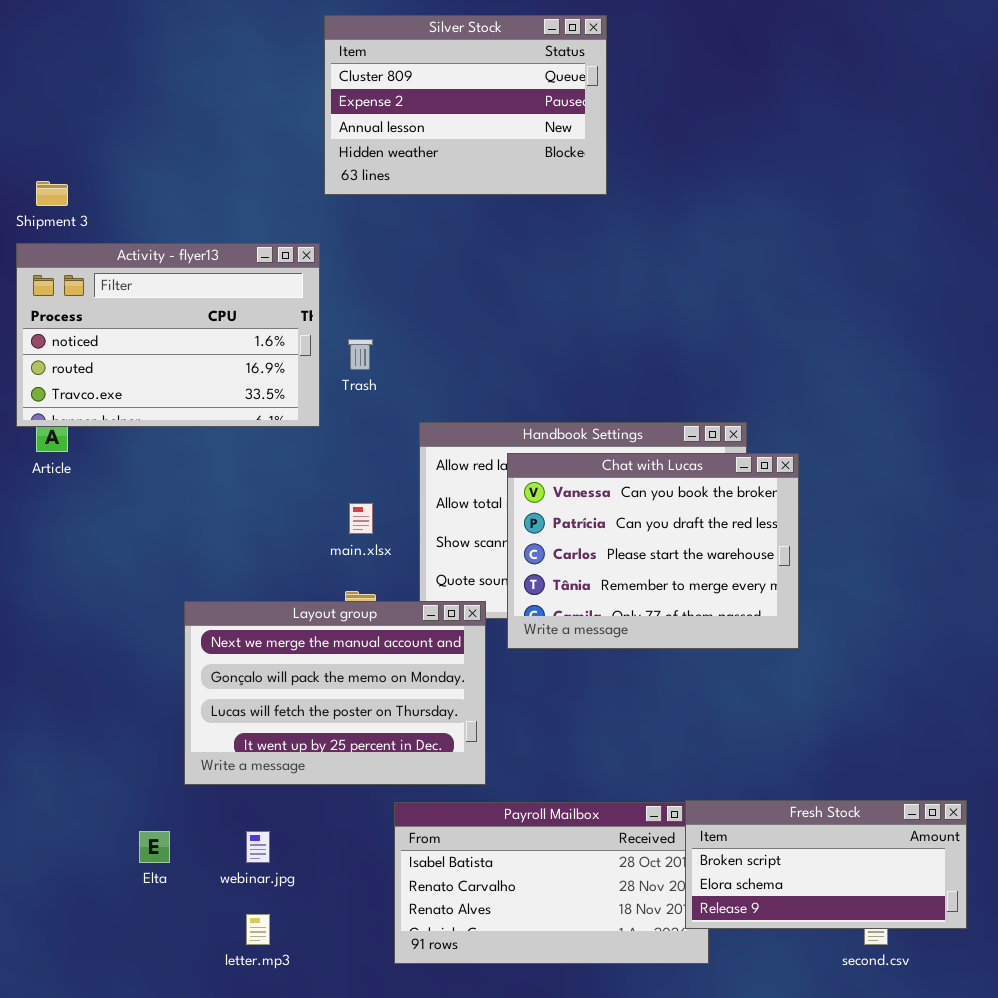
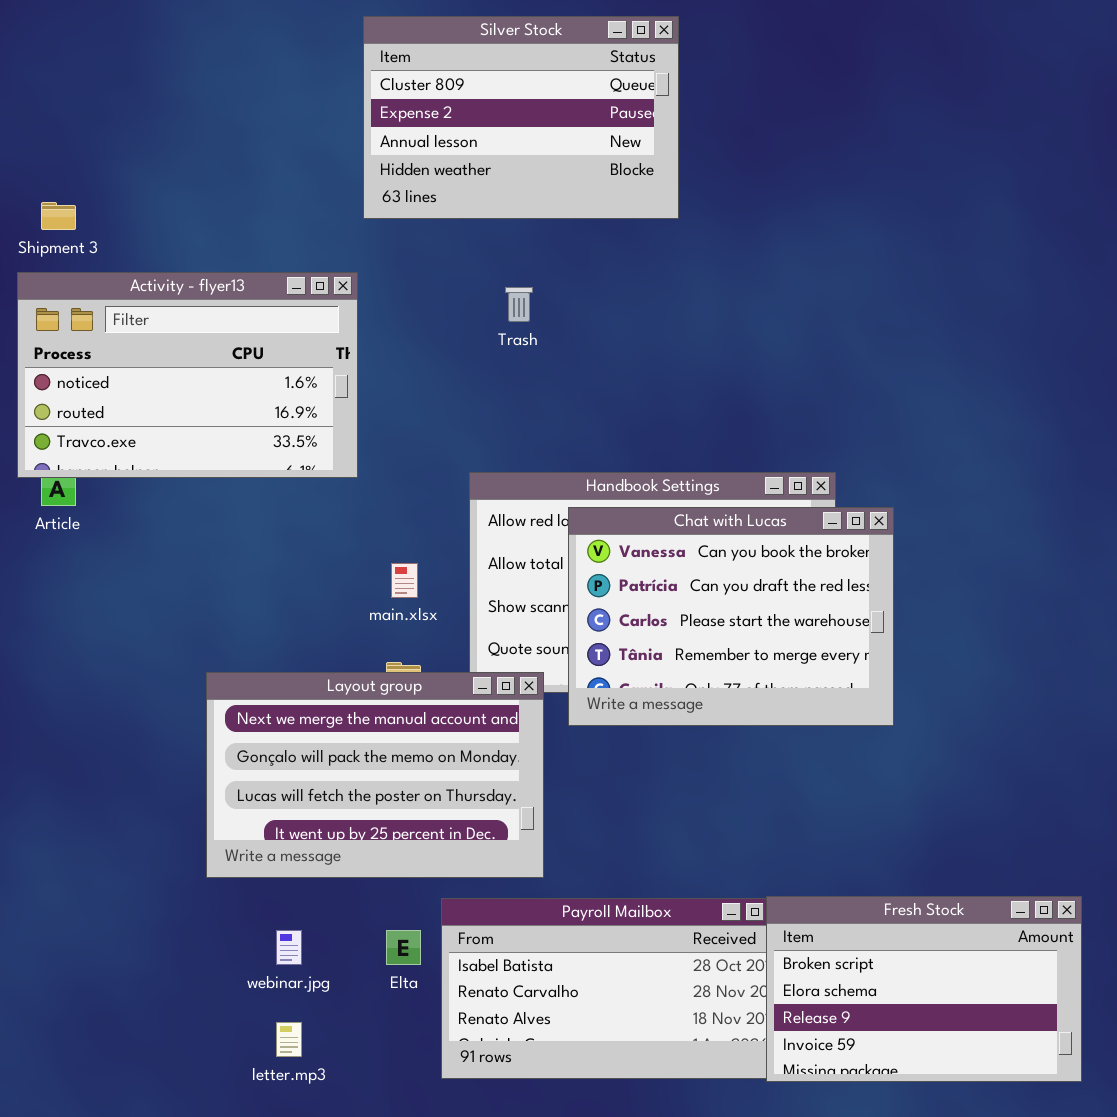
Trash: [348,339,373,370] -> [505,287,533,322], moved
Fresh Stock: [685,800,967,929] -> [766,896,1082,1082], resized
Elta: [139,831,170,863] -> [386,930,421,965], moved

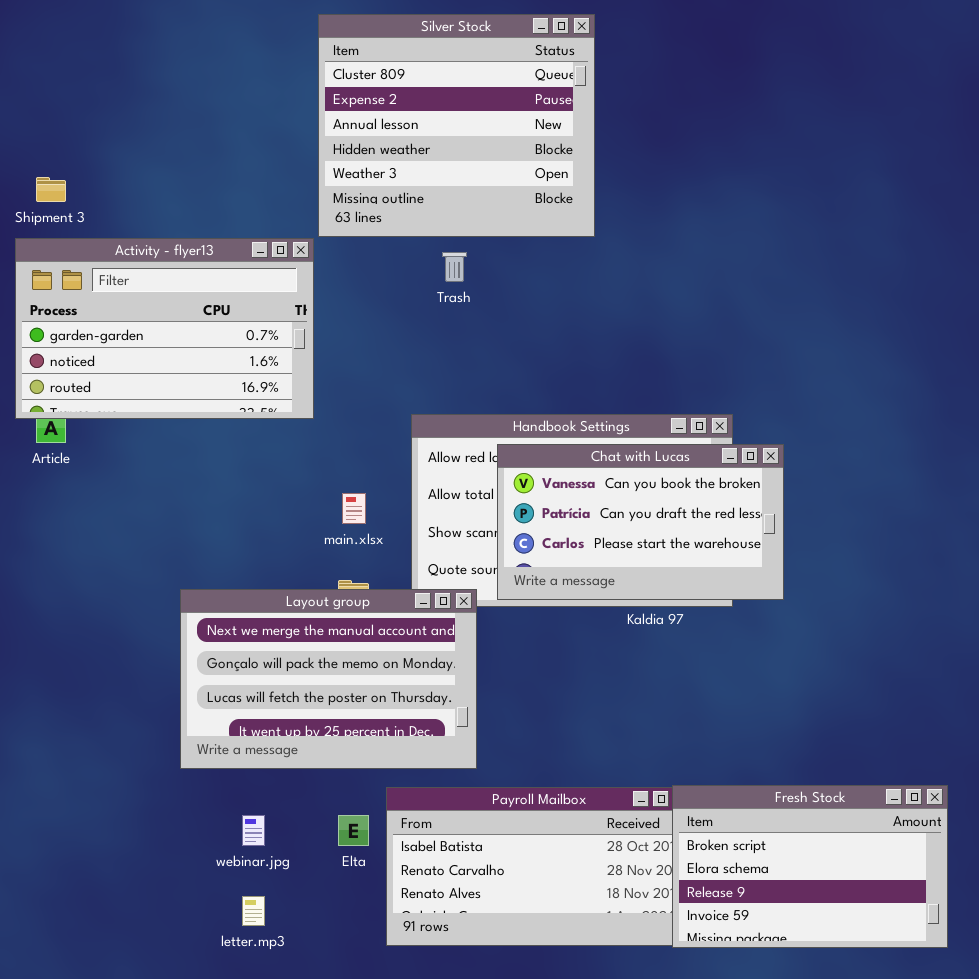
Silver Stock: [363,16,679,219] -> [318,14,595,237], resized
Activity - flyer13: [17,272,358,478] -> [15,238,314,419], scrolled up 1 row
Chat with Lucas: [568,507,894,726] -> [497,444,784,600], resized

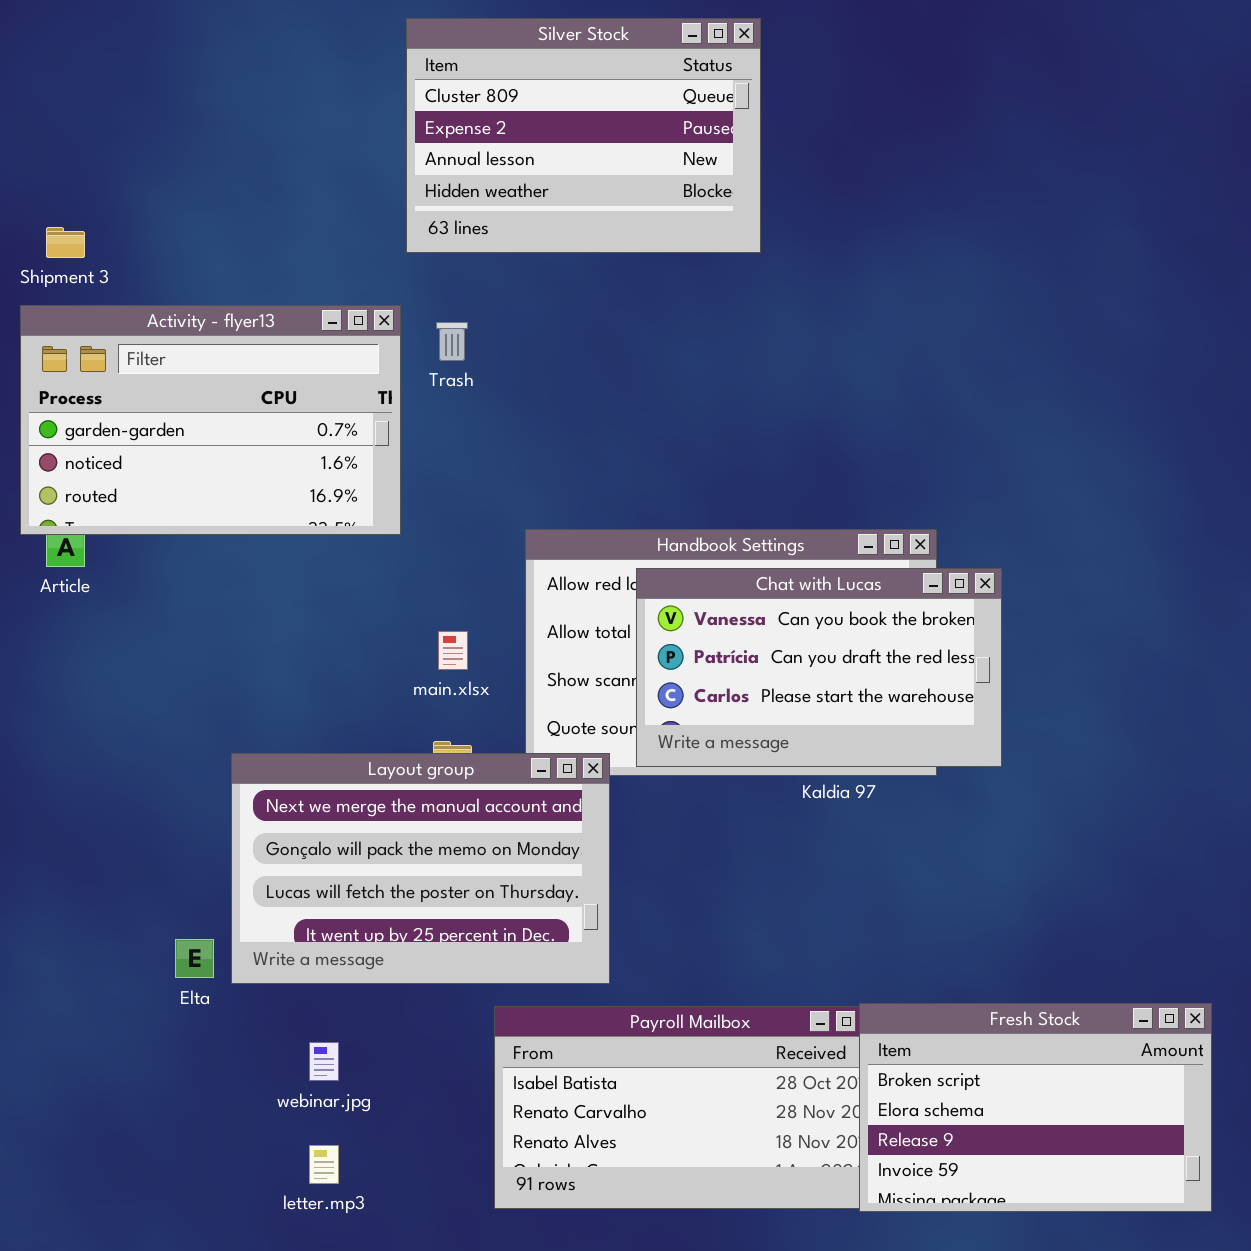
Silver Stock: [318,14,595,237] -> [406,18,761,253], resized
Trash: [442,252,467,282] -> [436,322,468,361], moved
Elta: [338,815,369,846] -> [175,939,214,978], moved

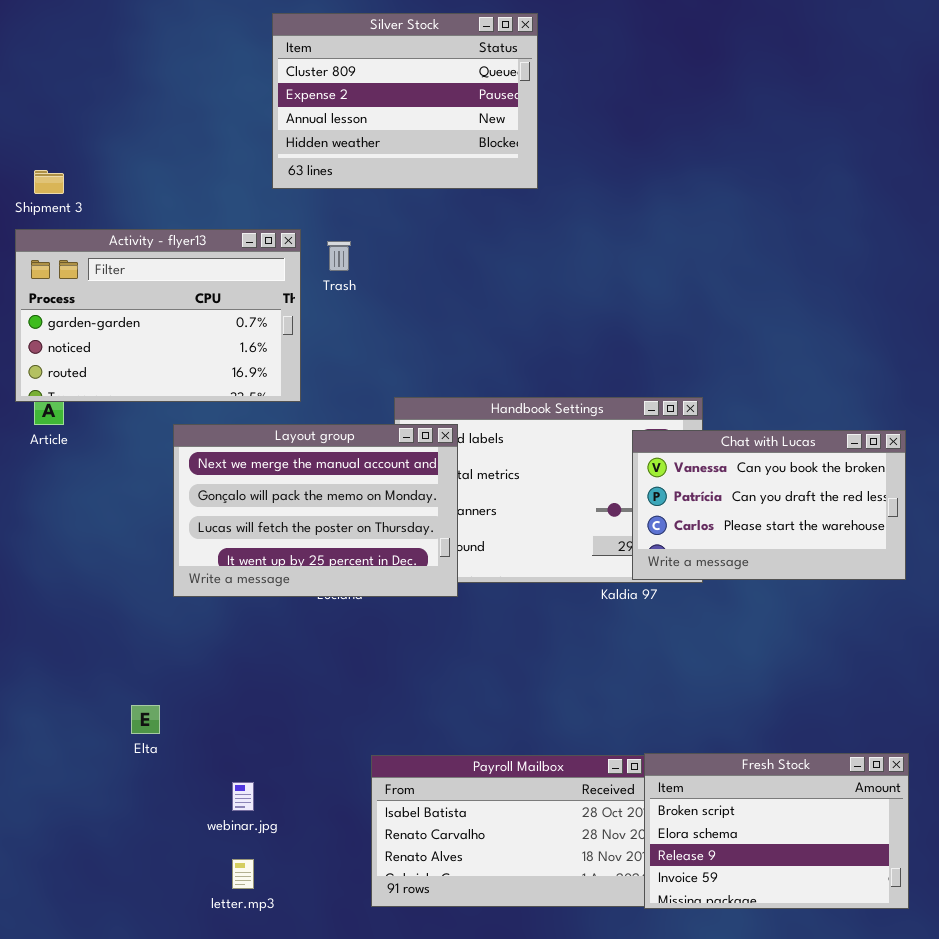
Silver Stock: [406,18,761,253] -> [272,13,538,189], moved
Chat with Lucas: [636,568,1002,767] -> [632,430,906,580], moved
Layout group: [231,753,610,984] -> [173,424,458,597], moved

